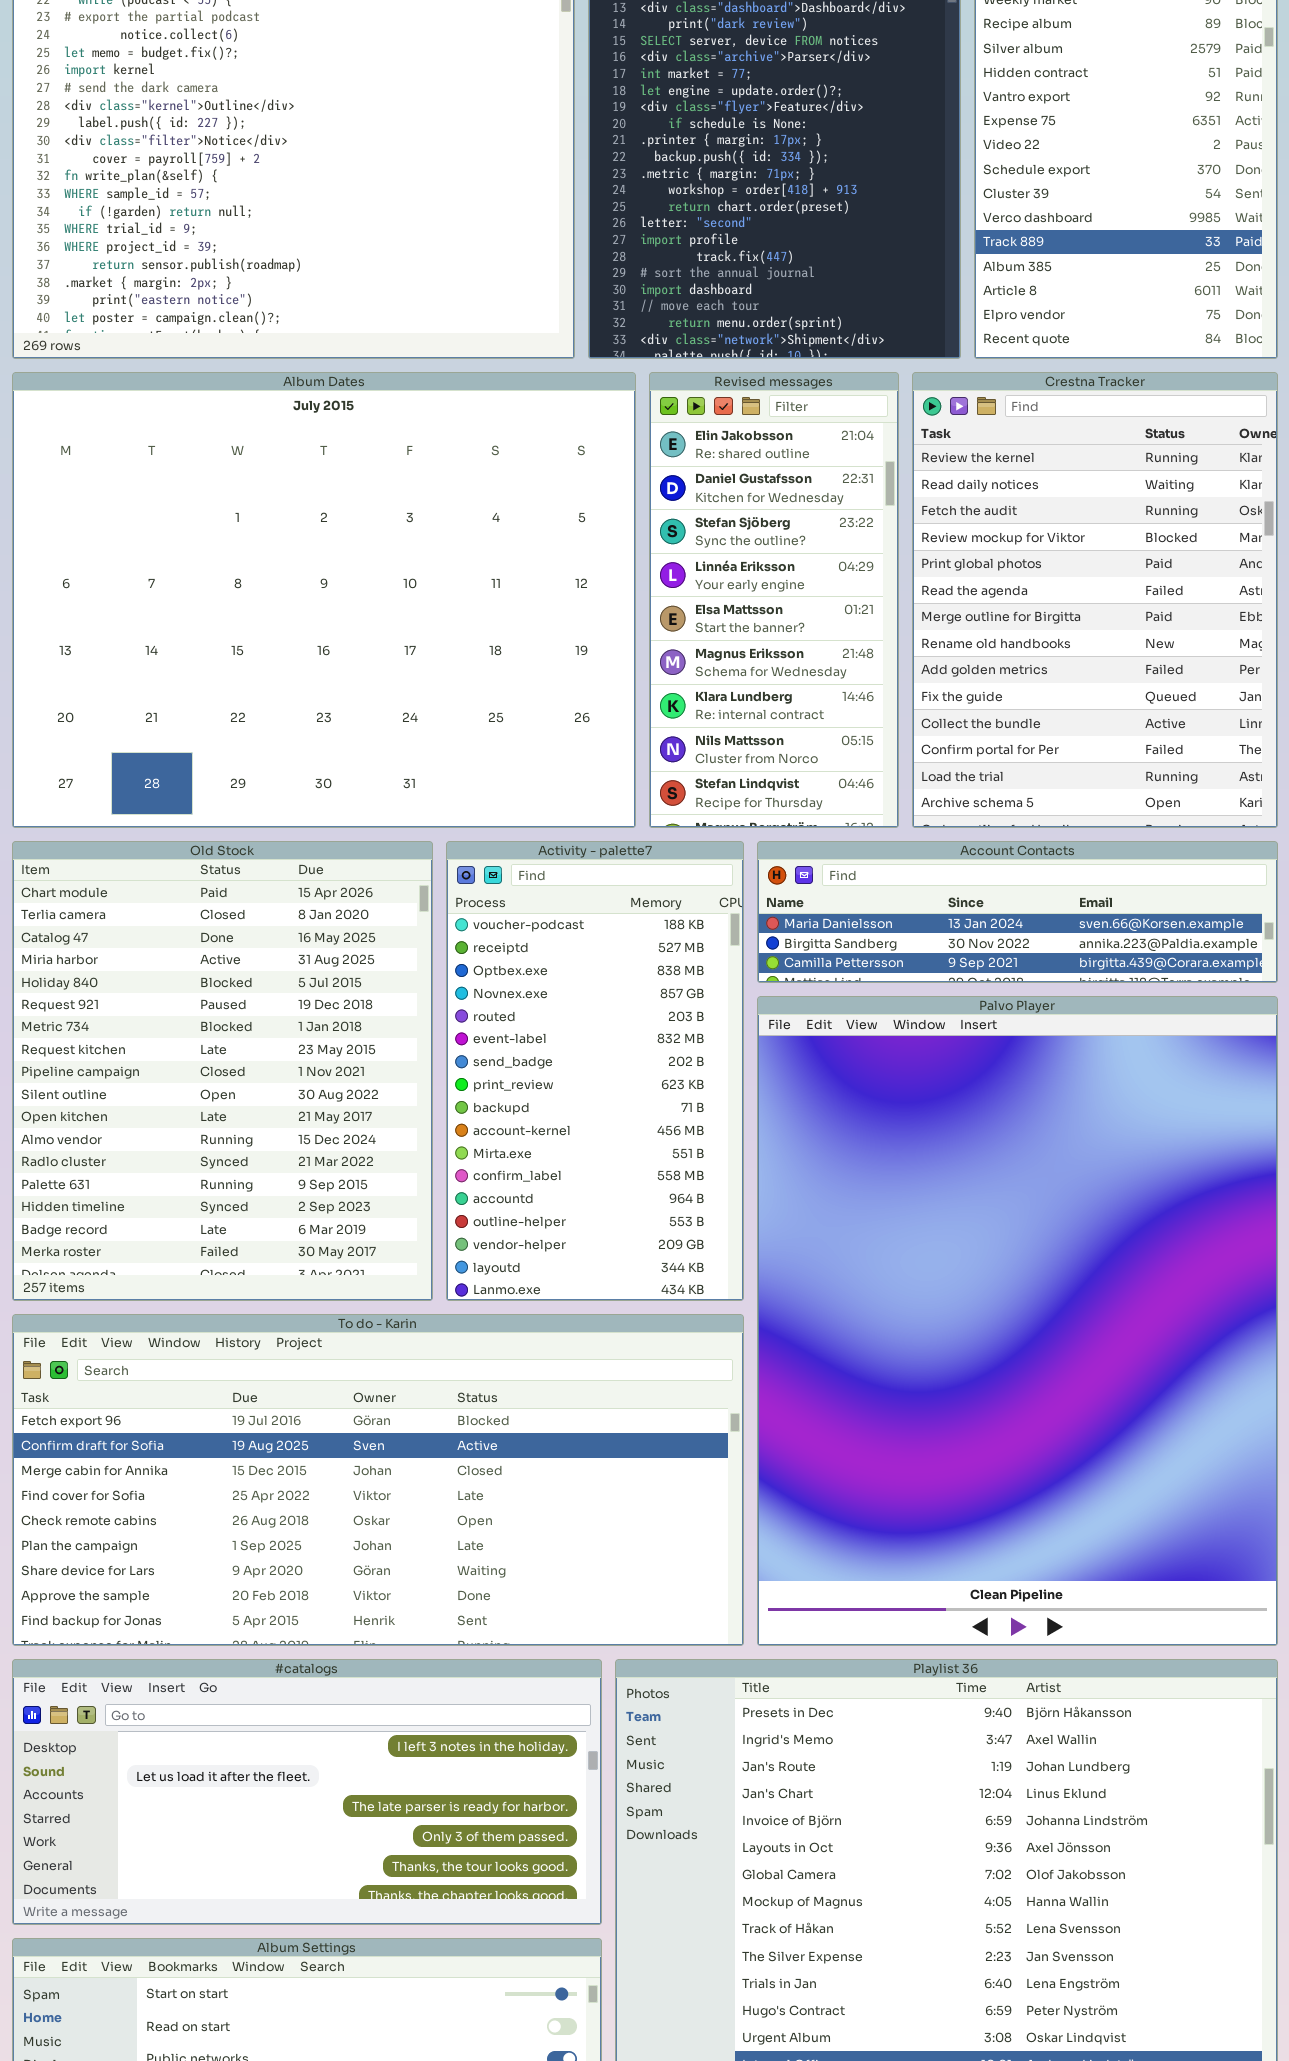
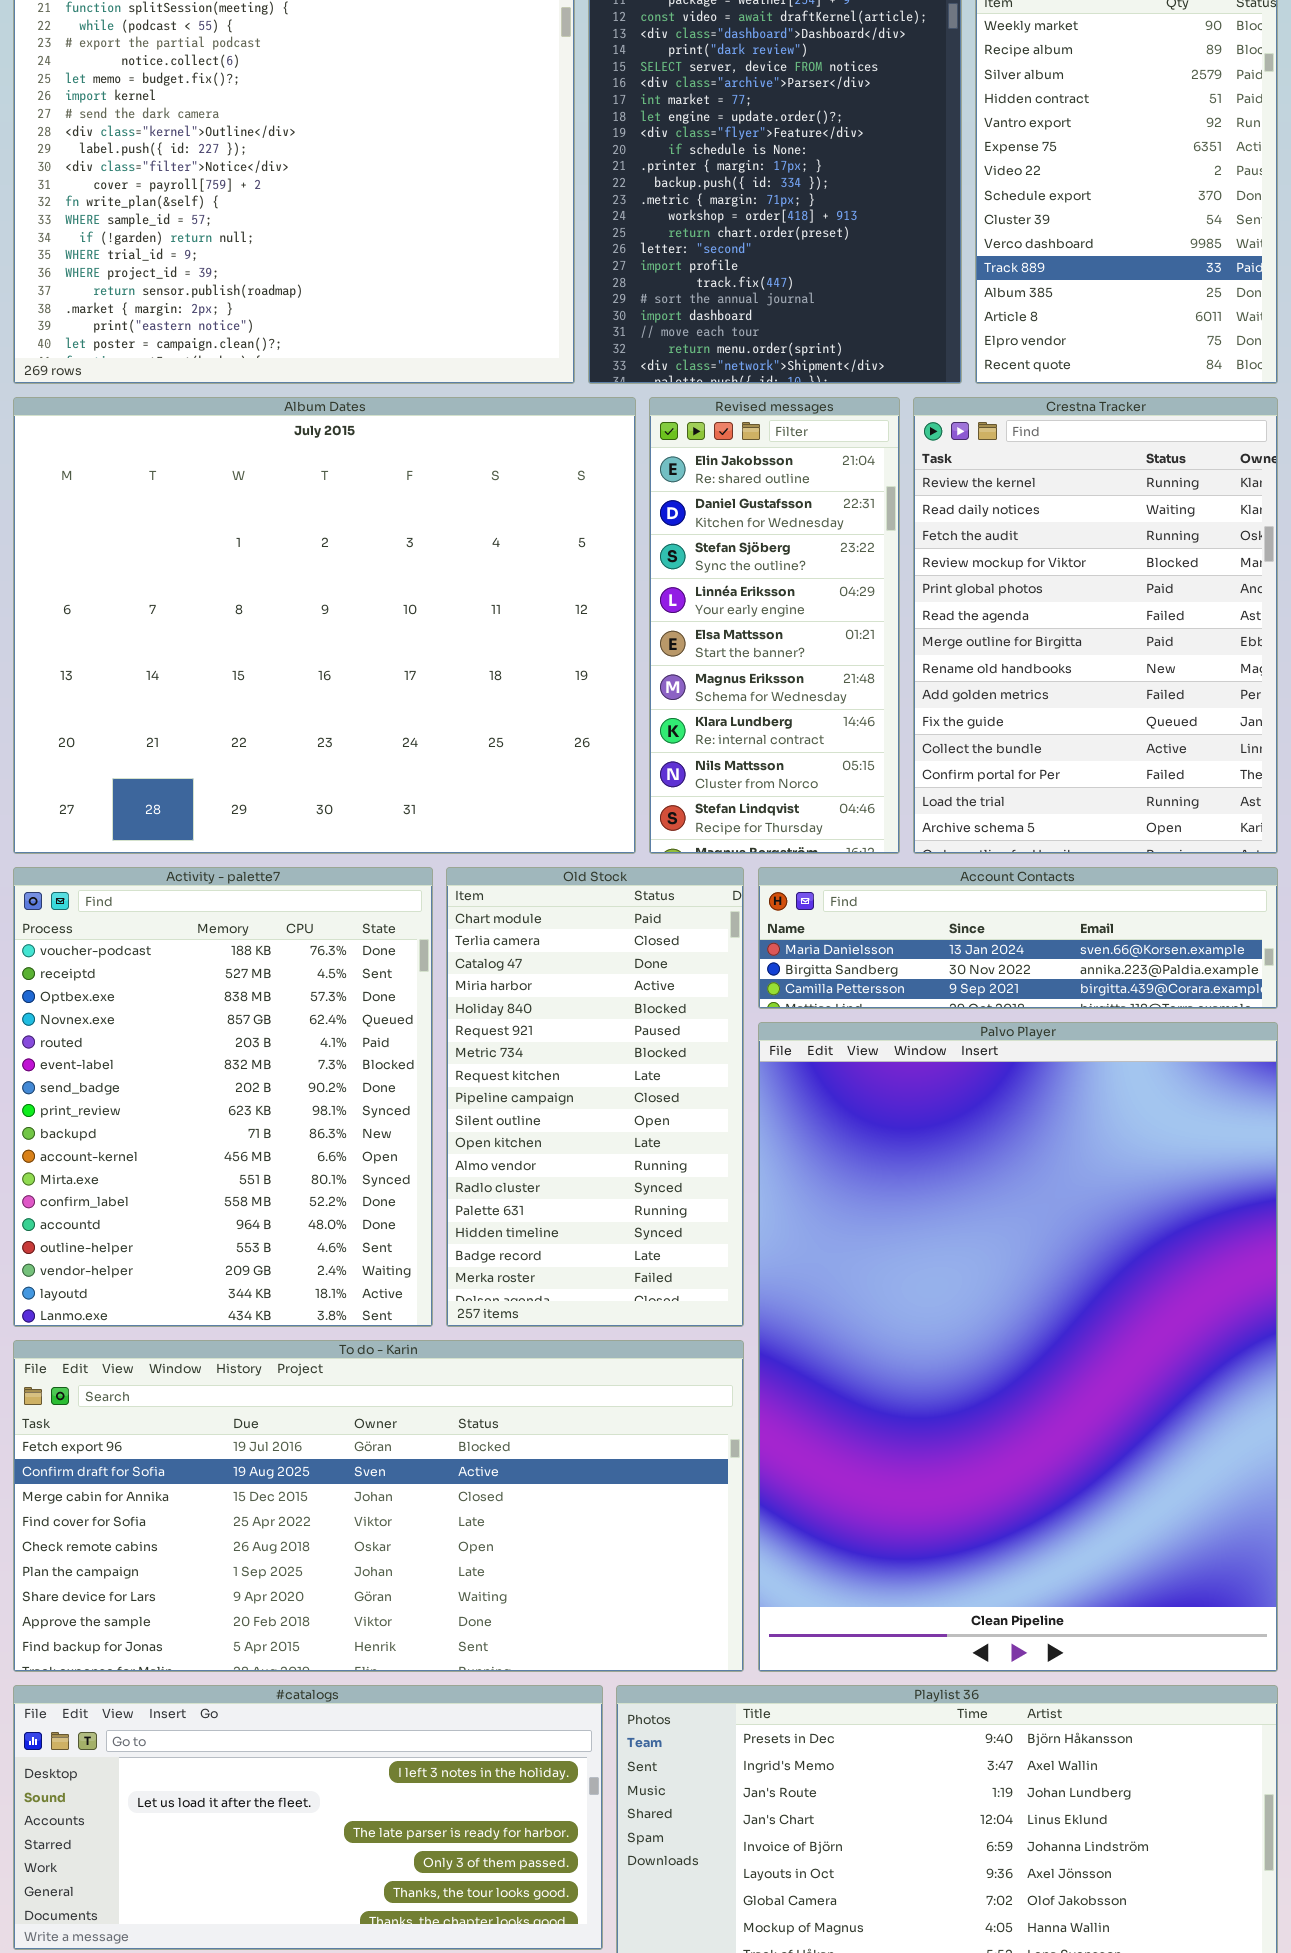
Old Stock: [12,841,433,1301] -> [446,867,744,1327], moved, resized
Activity - palette7: [446,841,744,1301] -> [13,867,433,1327], moved, resized

